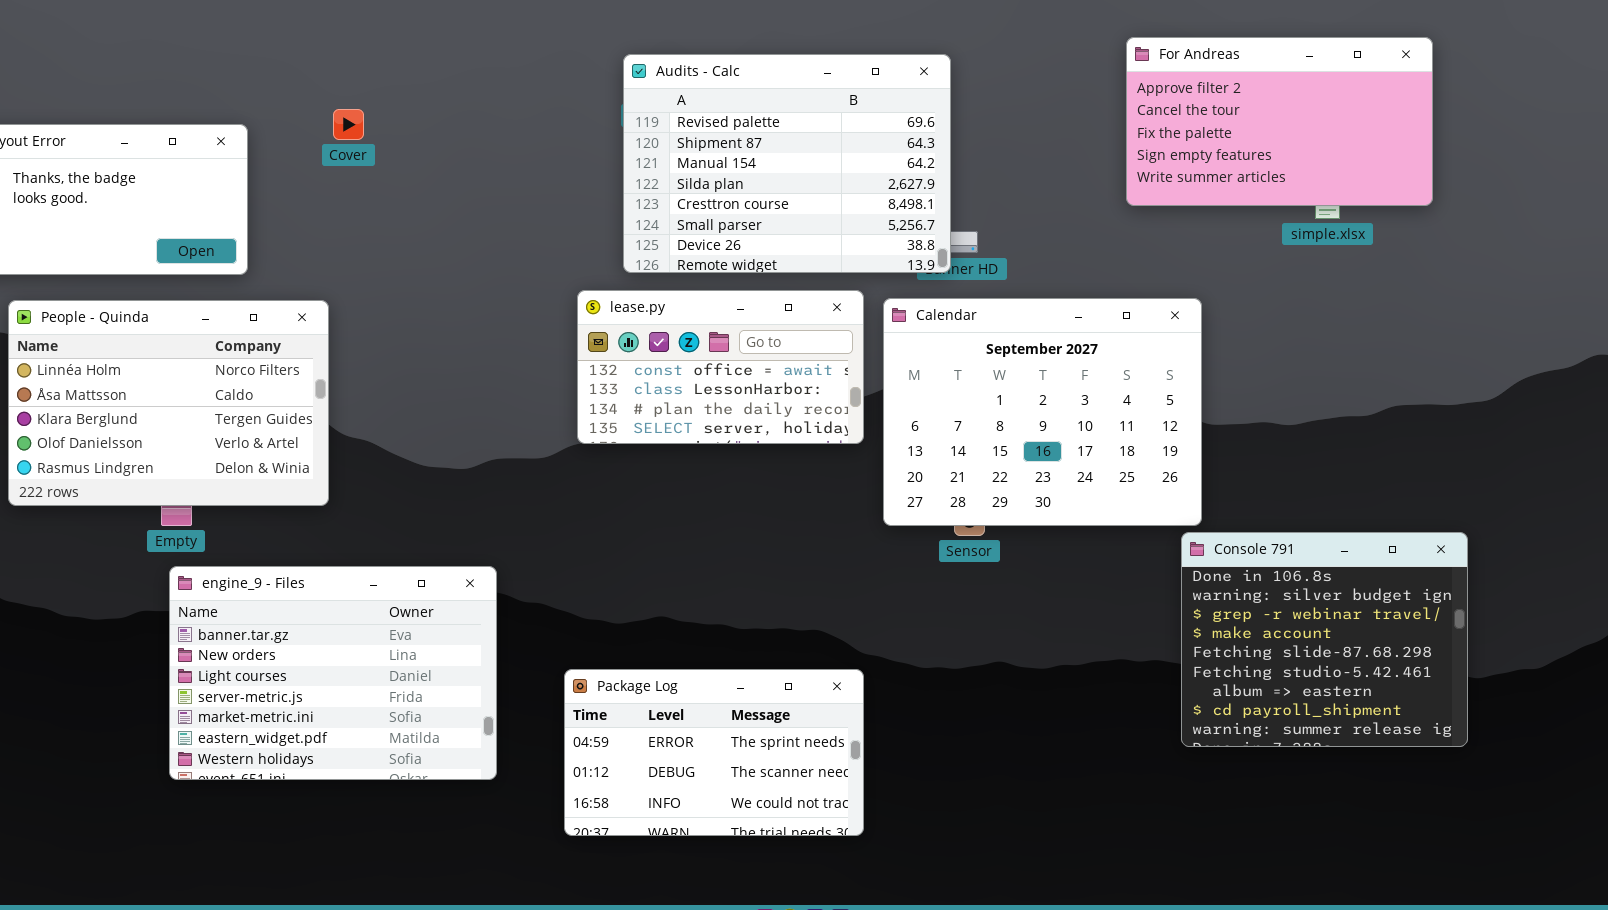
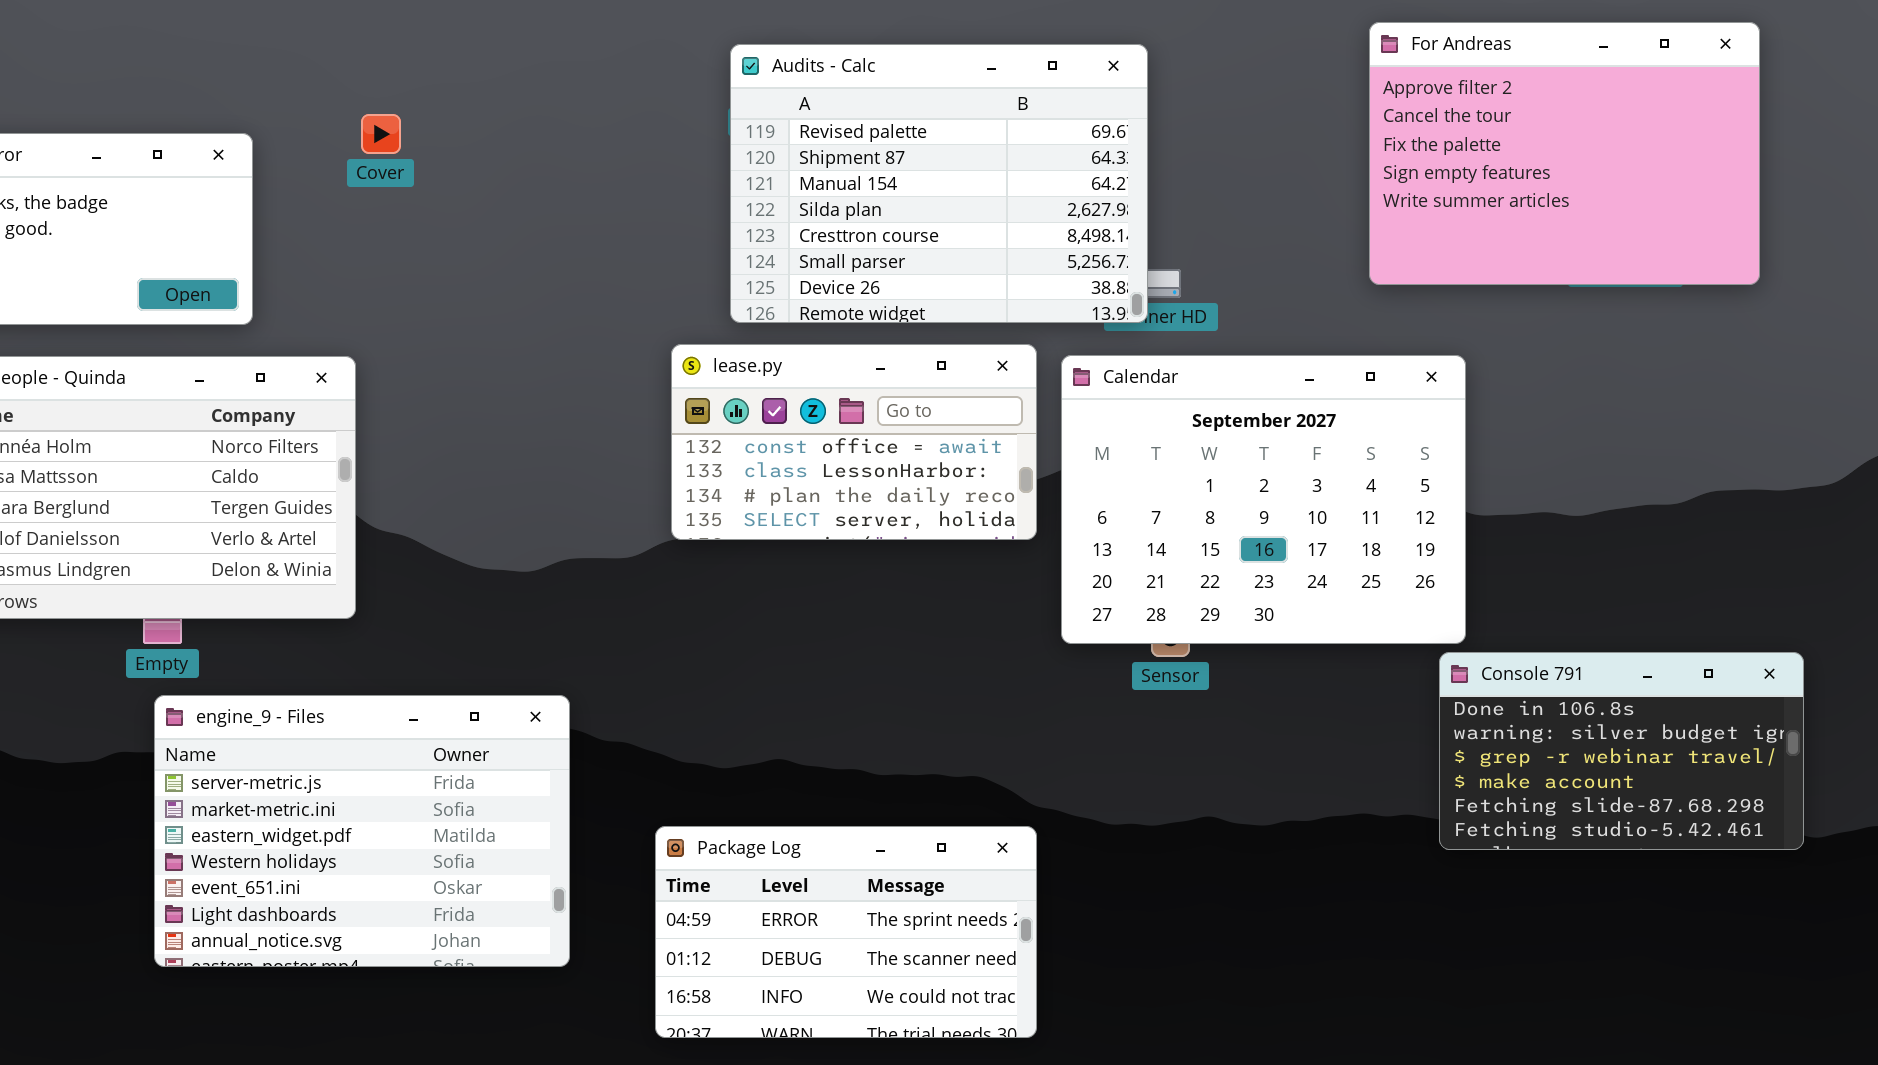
For Andreas: [1126,37,1433,206] -> [1369,22,1760,285], resized
Console 791: [1181,532,1468,747] -> [1439,652,1804,850], resized
engine_9 - Files: [169,566,497,780] -> [154,695,570,967], scrolled down 3 rows

